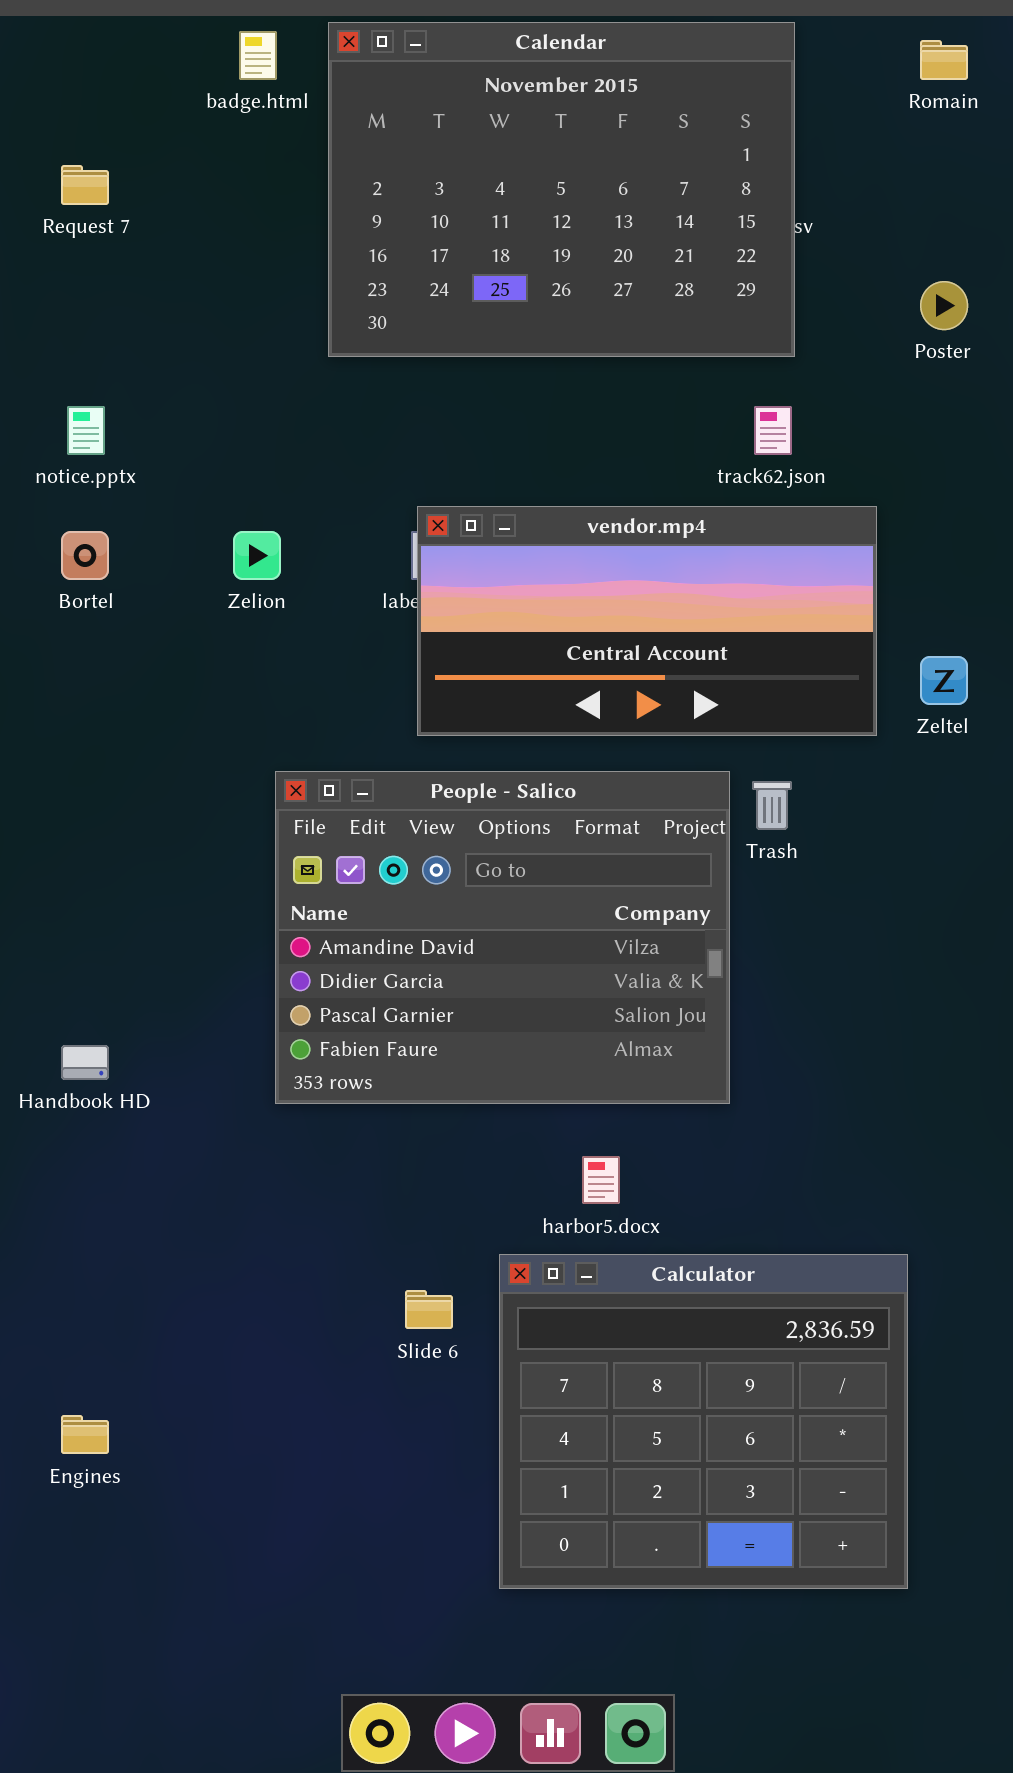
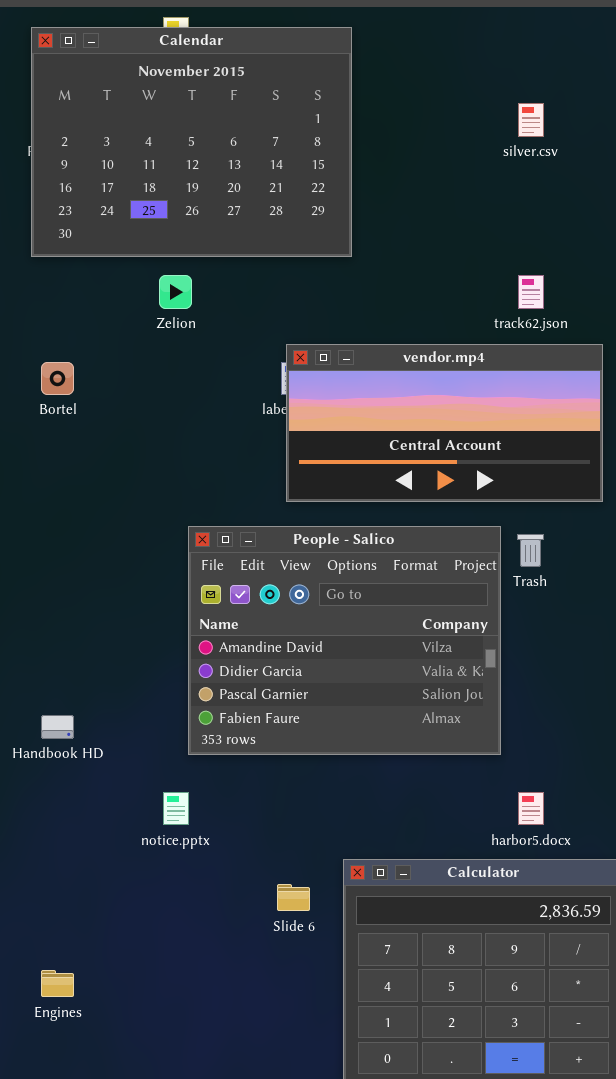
Calendar: [328,22,795,357] -> [31,27,352,257], moved
notice.pptx: [67,406,105,455] -> [163,792,189,825], moved
Zelion: [233,531,281,580] -> [159,275,192,309], moved
harbor5.docx: [582,1156,620,1204] -> [518,792,544,825], moved

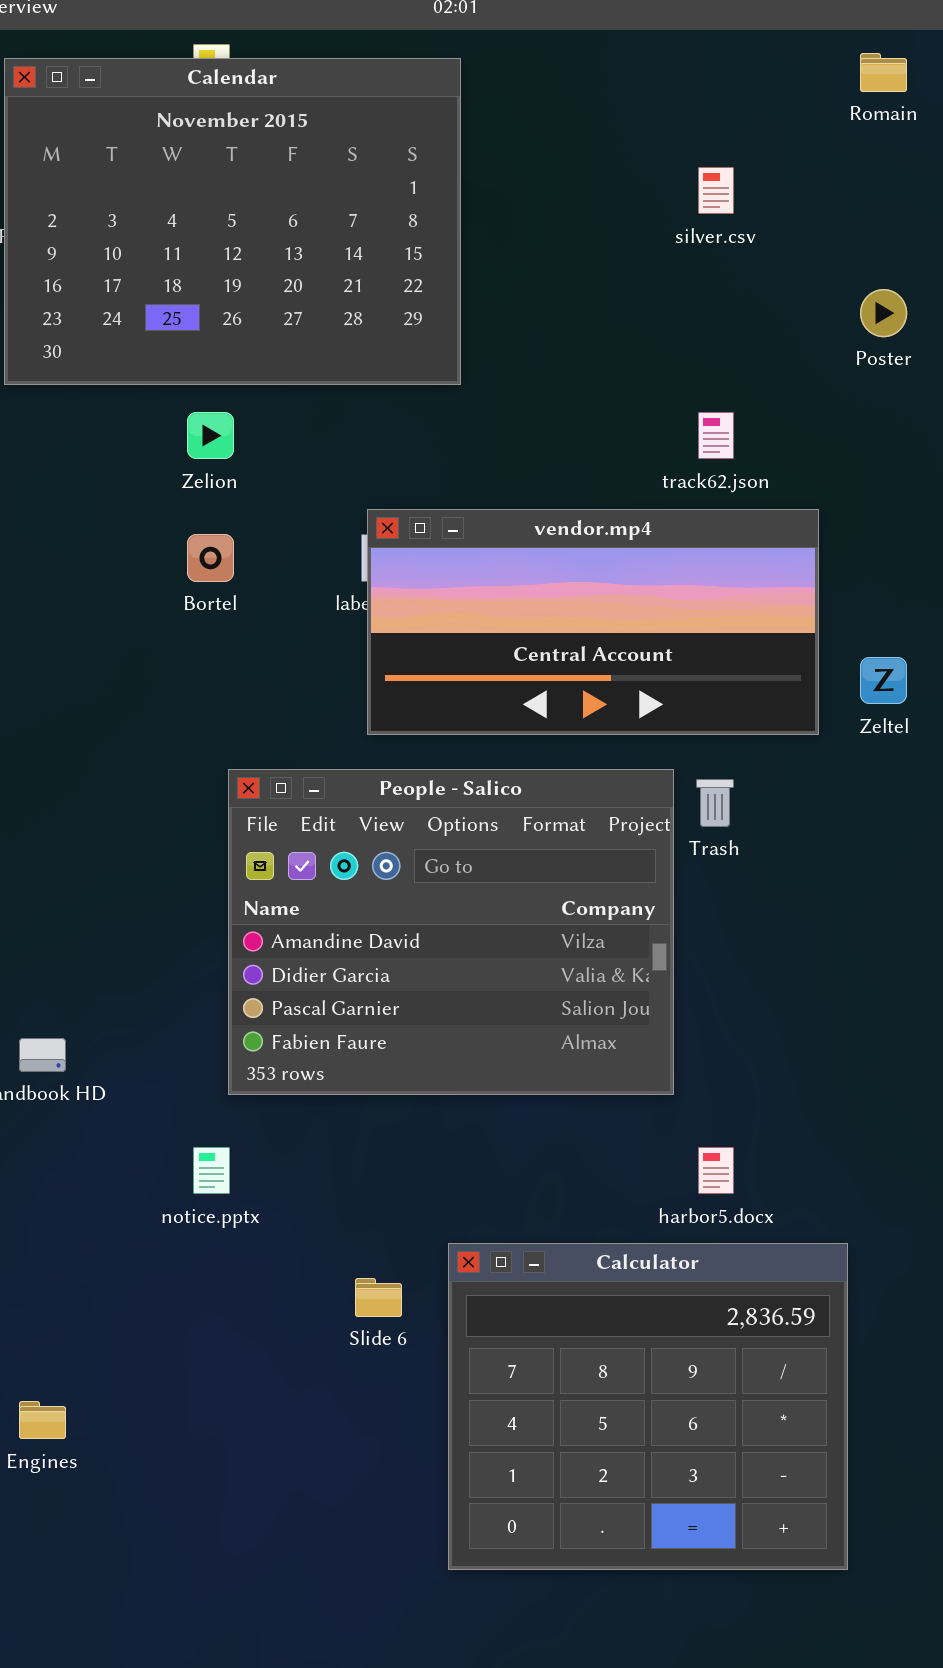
Bortel: [41,362,74,395] -> [187,534,234,582], moved

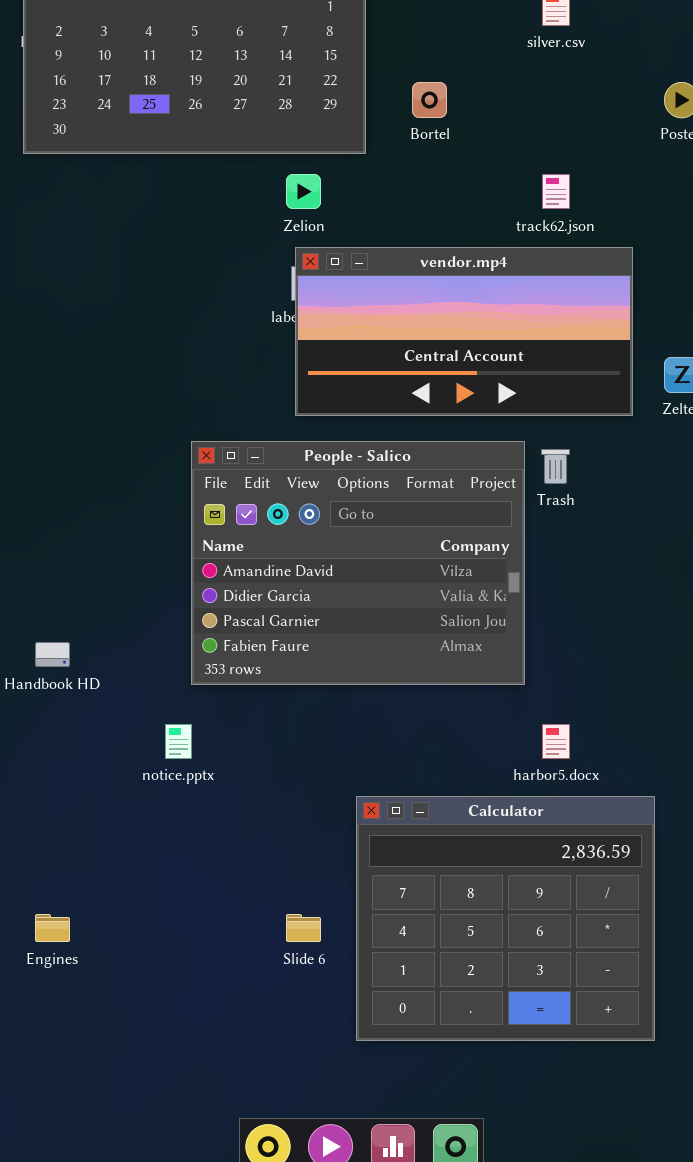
Zelion: [187,412,234,459] -> [286,174,321,209], moved
Bortel: [187,534,234,582] -> [412,82,447,118], moved
Slide 6: [355,1278,402,1317] -> [286,914,321,942], moved

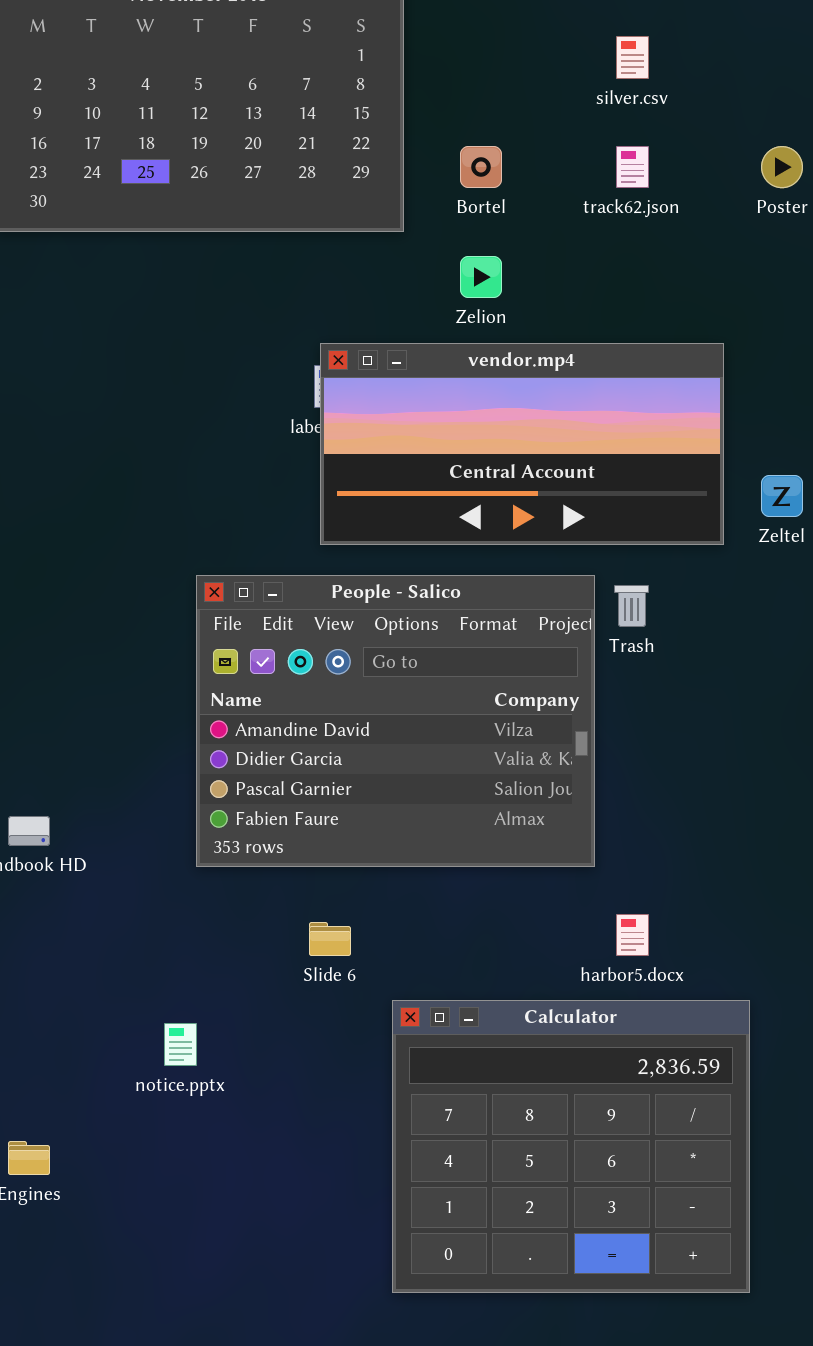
Zelion: [286,174,321,209] -> [460,256,502,298], moved
track62.json: [542,174,570,209] -> [616,146,649,188], moved
notice.pptx: [165,724,192,759] -> [164,1023,197,1066], moved
Slide 6: [286,914,321,942] -> [309,922,351,956], moved

